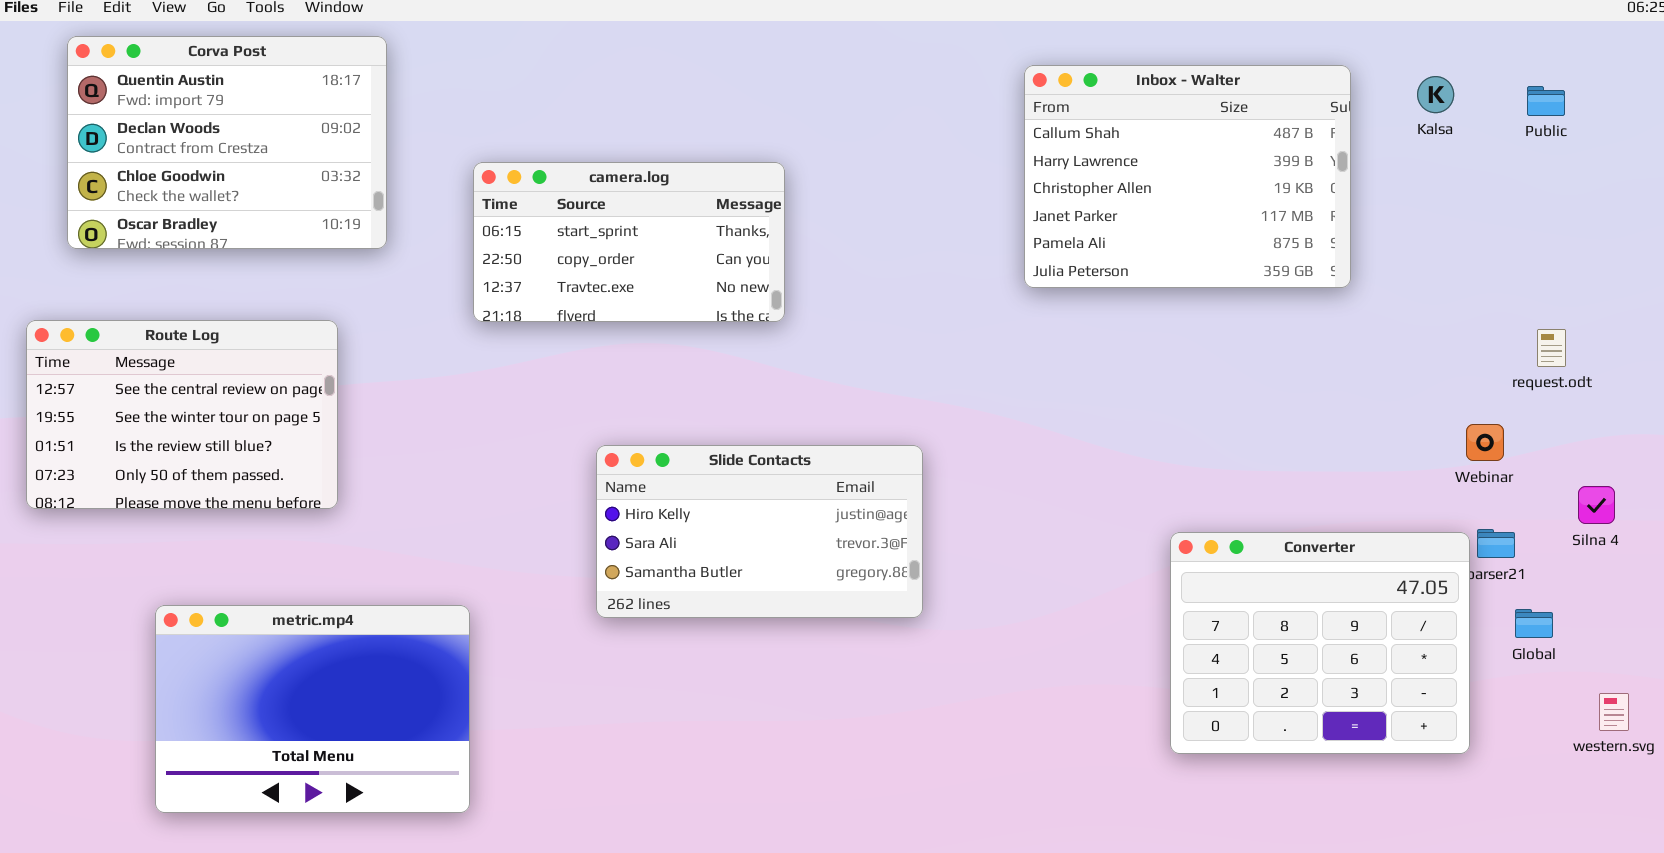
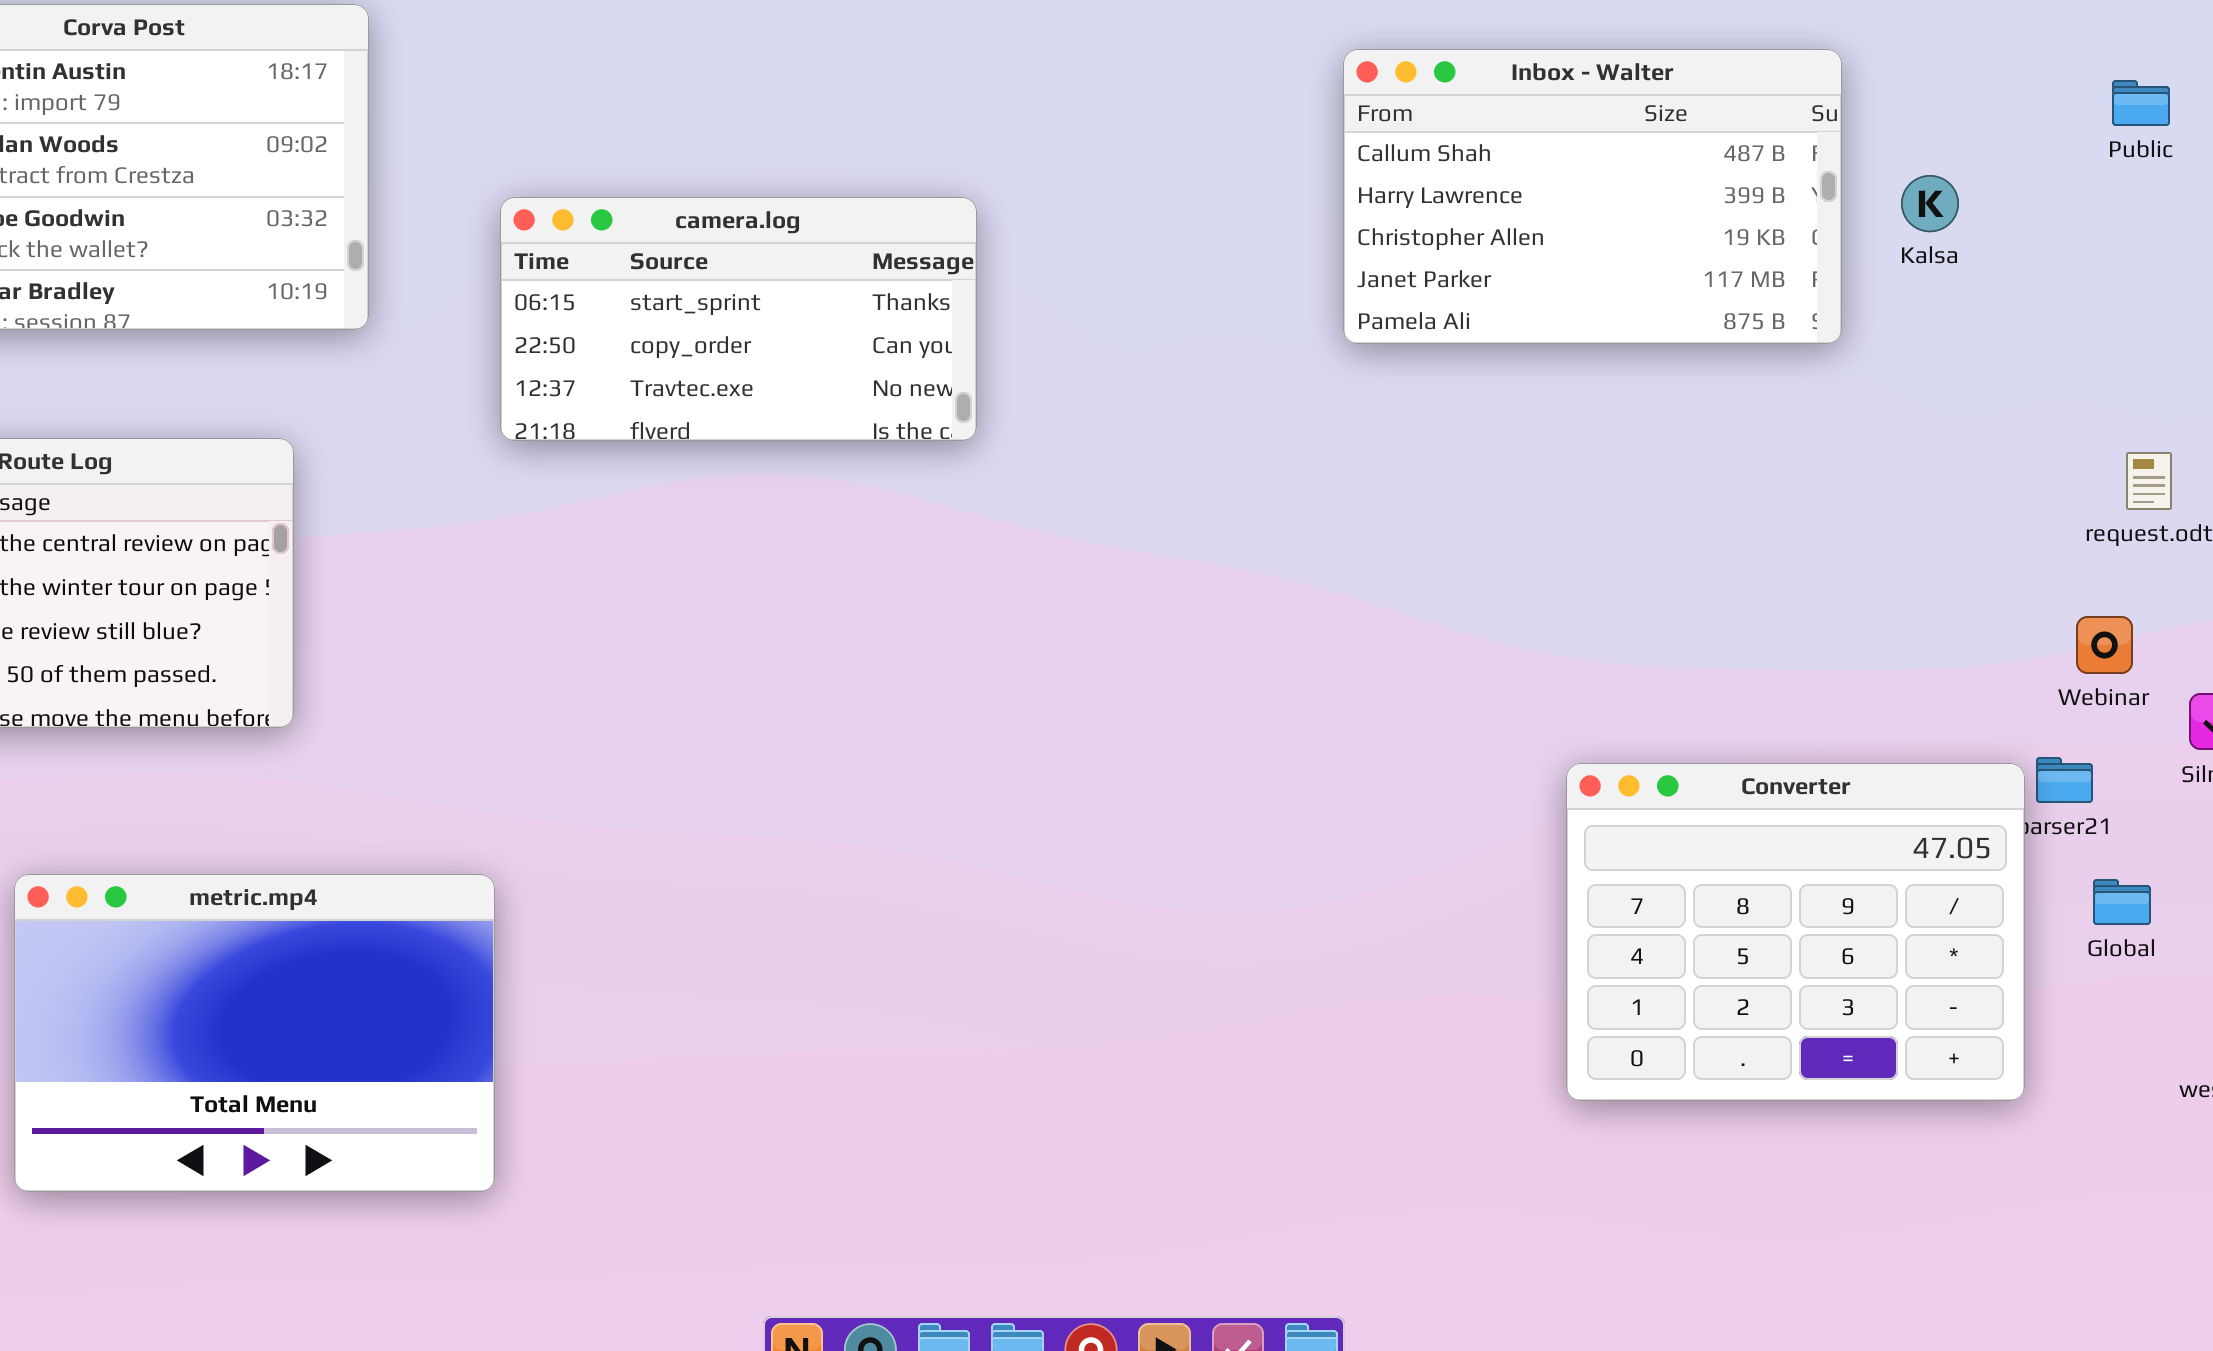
Inbox - Walter: [1024,65,1351,288] -> [1343,49,1842,344], resized
Kalsa: [1417,76,1454,113] -> [1901,175,1959,232], moved
Webinar: [1466,424,1504,461] -> [2076,616,2133,674], moved
Slide Contacts: [596,445,923,618] -> none, closed

